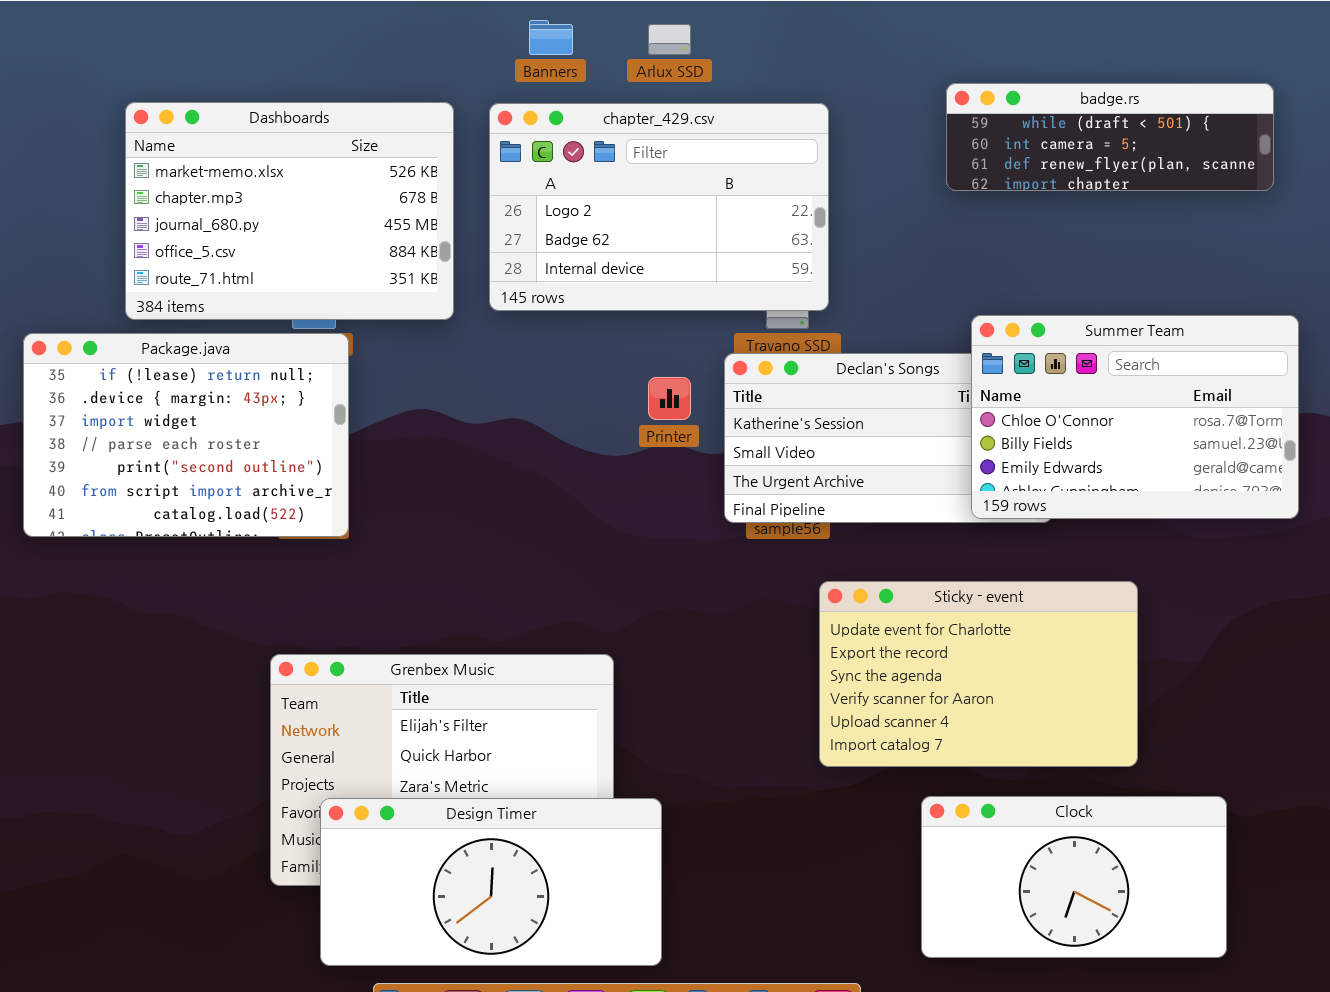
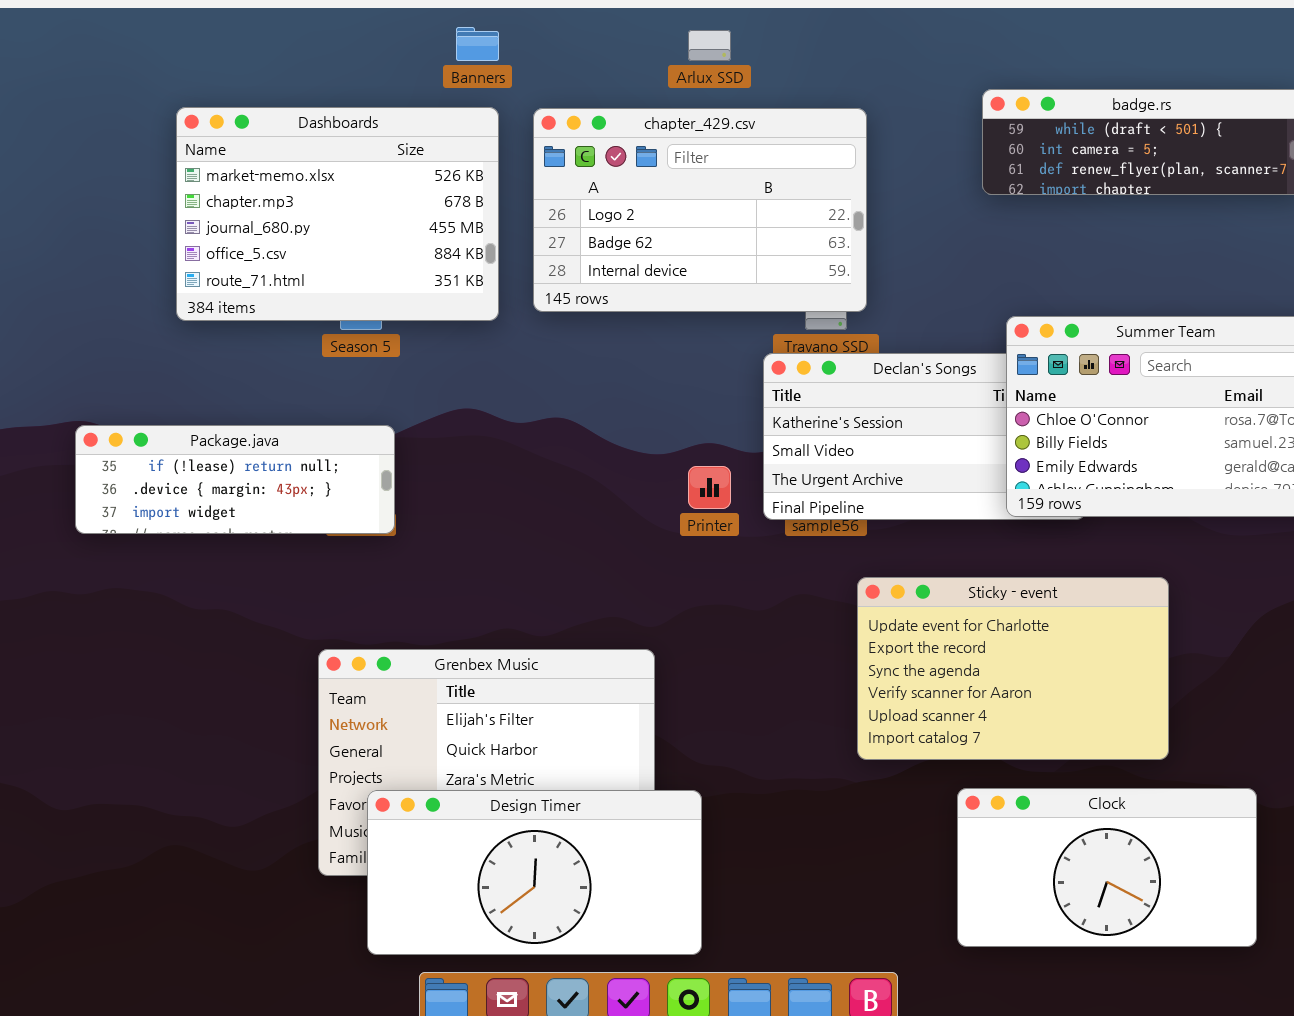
Banners: [529,20,573,55] -> [456,27,499,61], moved
Package.java: [23,333,349,537] -> [75,425,395,534], resized
Printer: [648,377,691,420] -> [688,466,731,509], moved

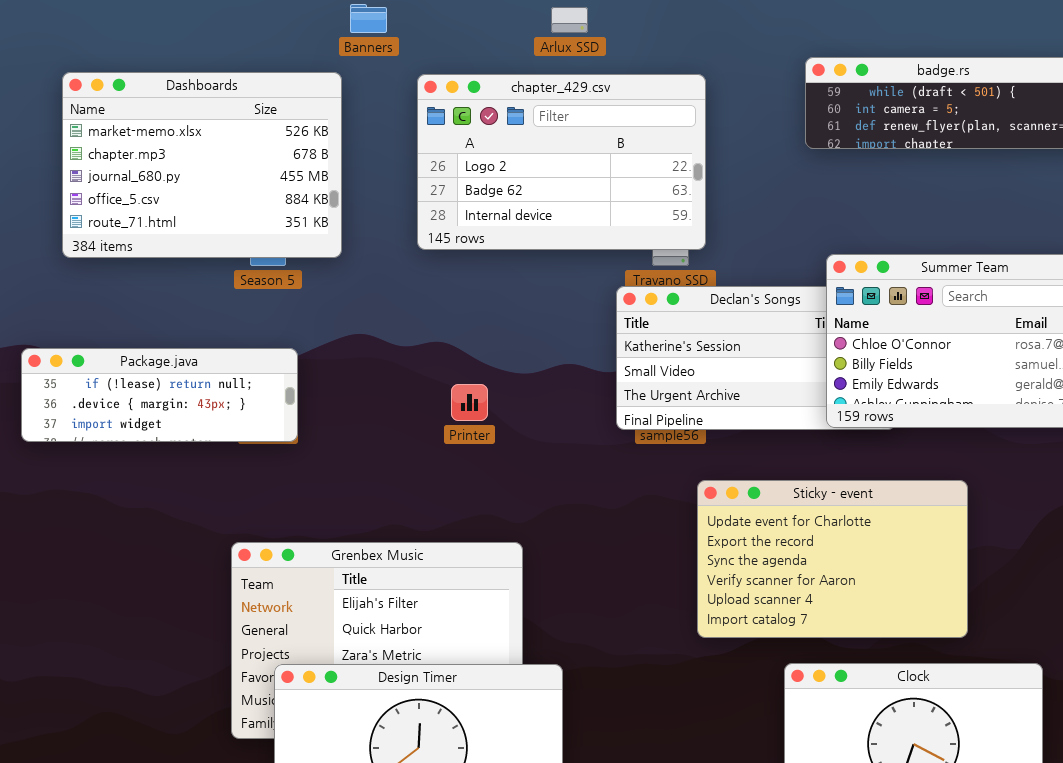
Dashboards: [176,107,499,321] -> [62,72,342,258], moved
Printer: [688,466,731,509] -> [451,384,488,421], moved

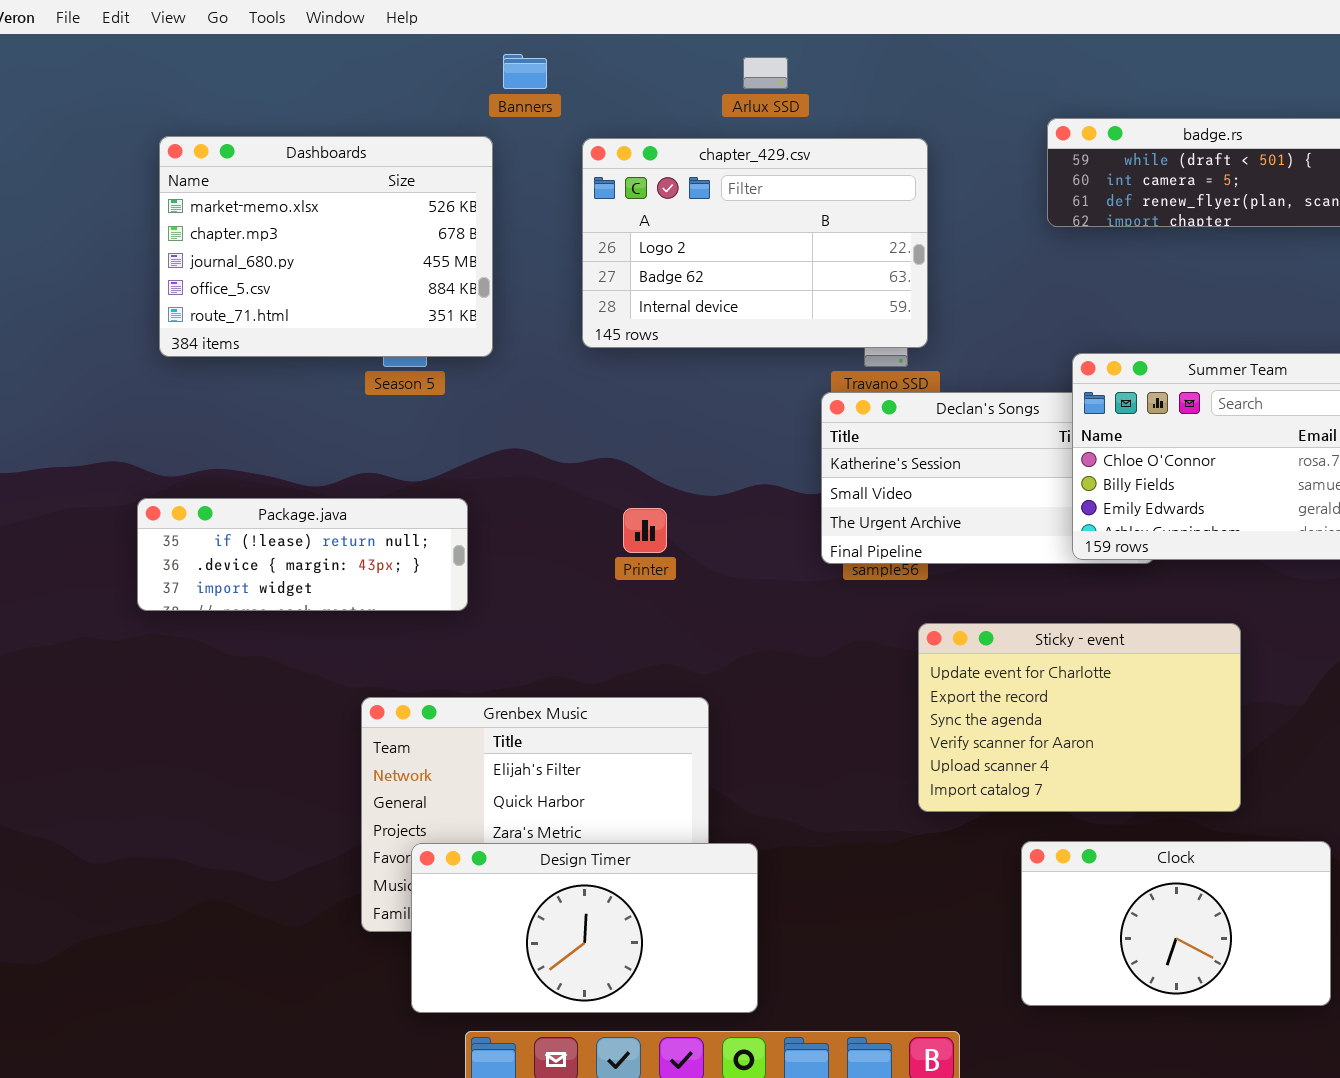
Package.java: [21,348,298,442] -> [137,498,468,611], moved

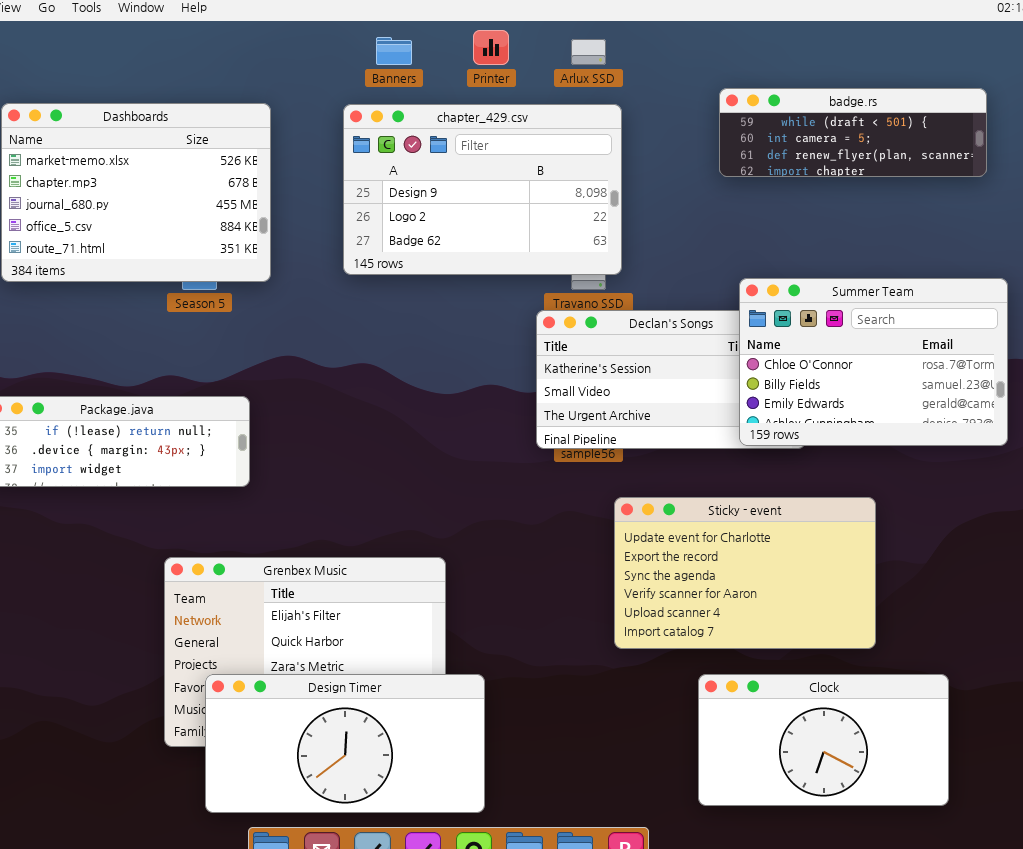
Banners: [503,54,547,89] -> [376,37,412,65], moved
Arlux SSD: [743,57,788,89] -> [571,39,606,65], moved
chapter_429.csv: [582,138,928,348] -> [343,104,622,275], scrolled up 1 row
Printer: [623,508,667,553] -> [473,30,509,65], moved

